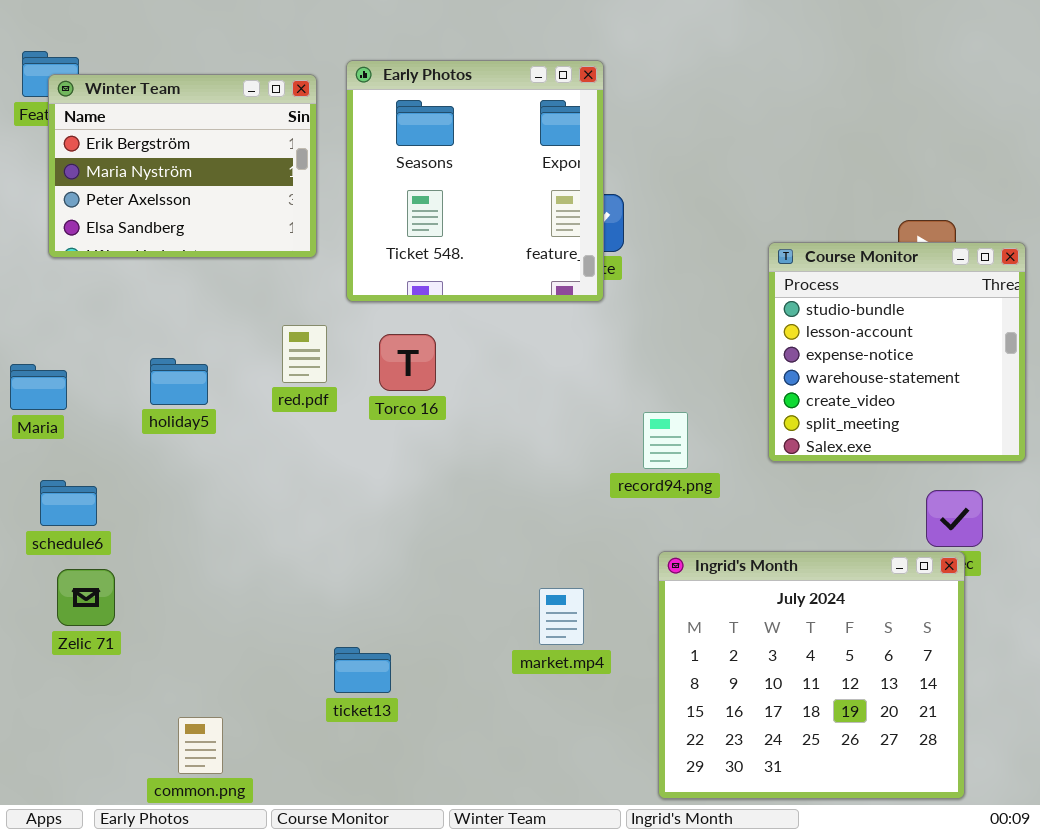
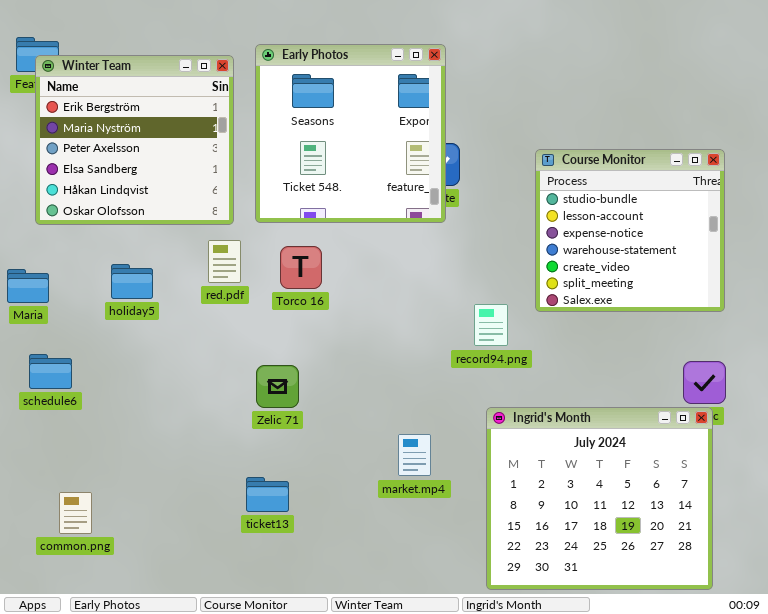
Winter Team: [48,74,317,258] -> [35,55,234,225], resized
Course Monitor: [768,242,1026,462] -> [535,149,725,312], moved
Zelic 71: [57,569,115,626] -> [256,365,299,408], moved
common.png: [178,717,223,774] -> [59,492,92,534], moved

